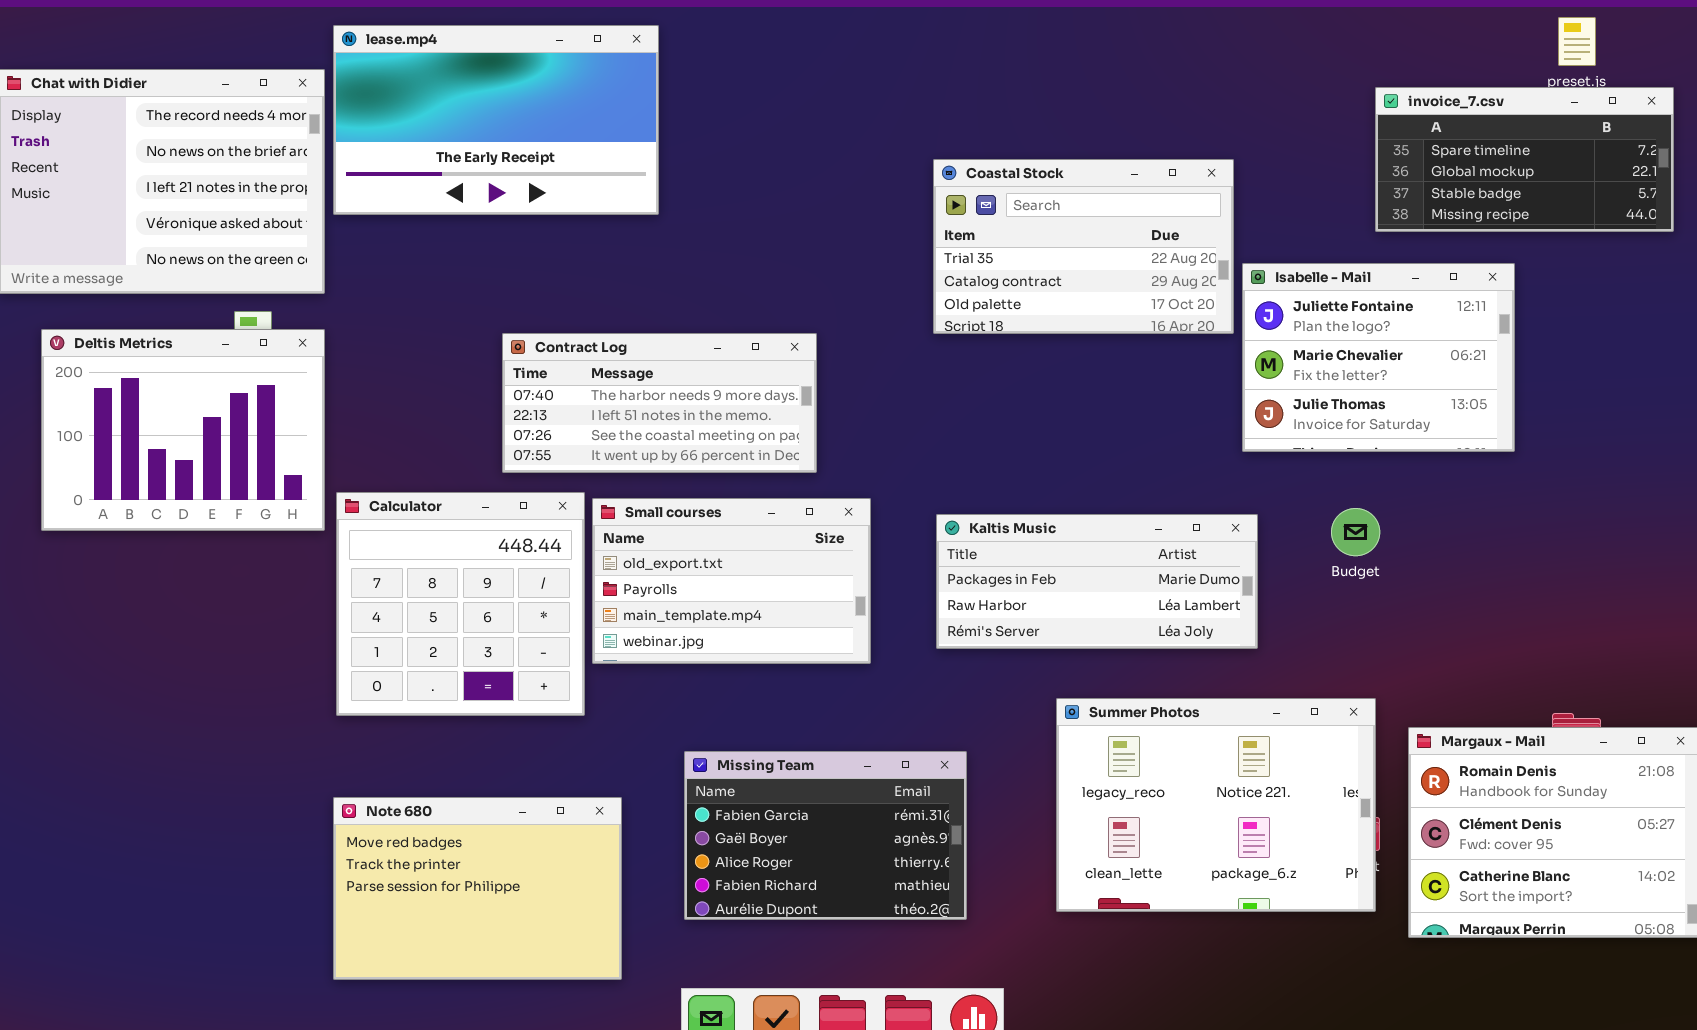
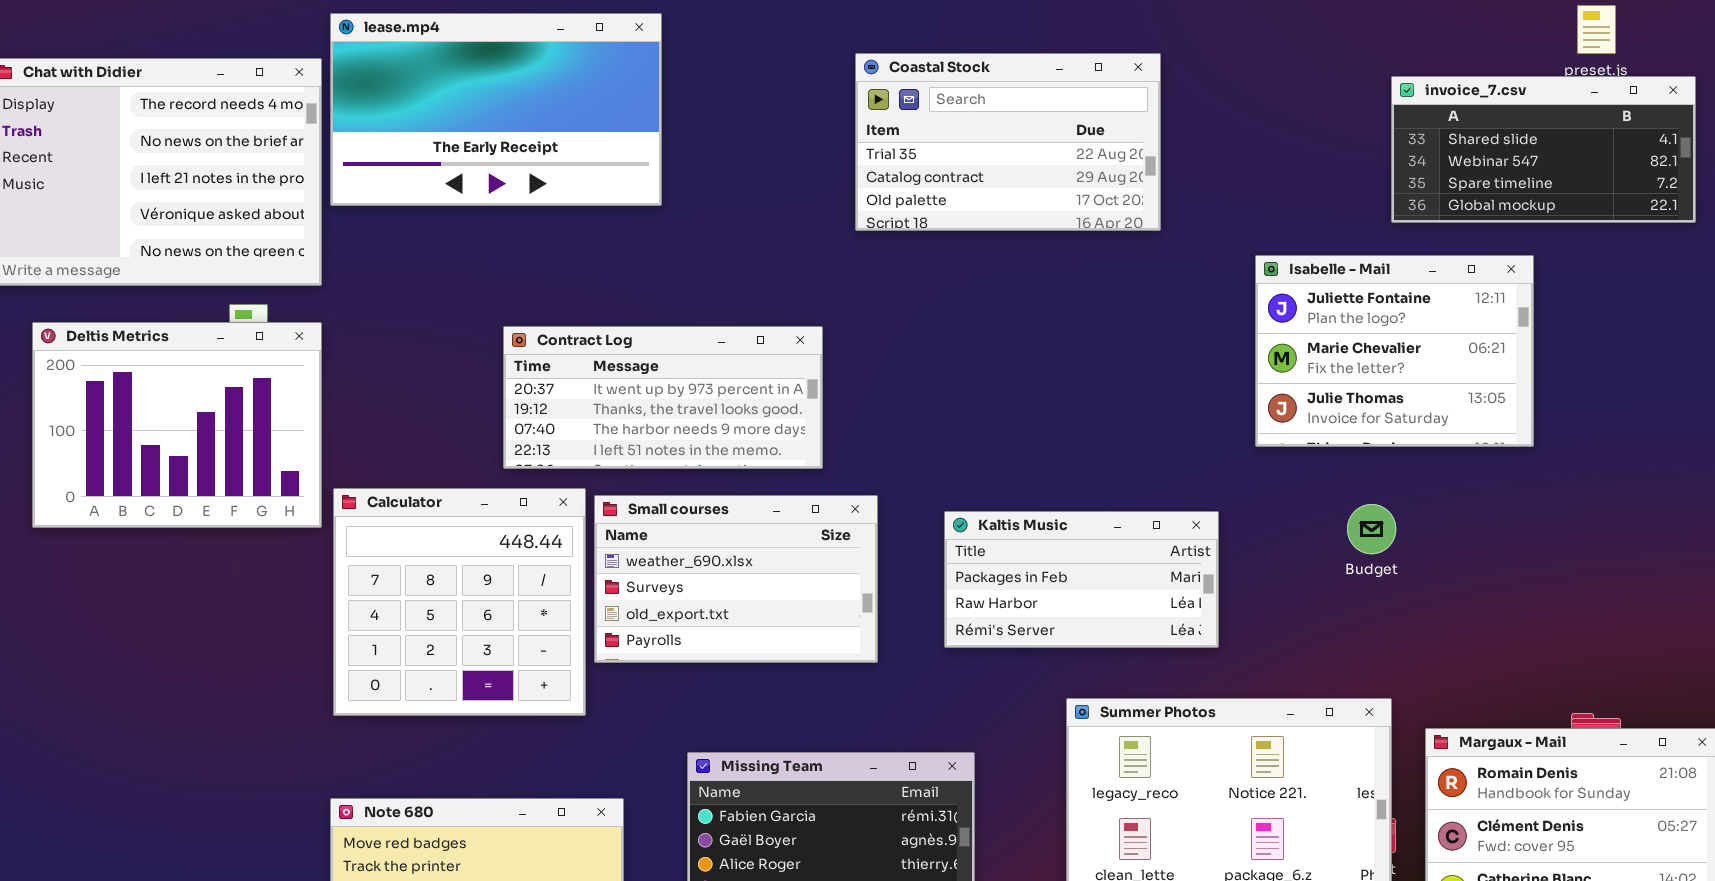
invoice_7.csv: [1375,87,1674,232] -> [1391,76,1696,223], scrolled up 2 rows
Coastal Stock: [933,159,1234,334] -> [855,53,1161,231], moved
Contract Log: [502,333,817,473] -> [503,326,823,469], scrolled up 2 rows
Small courses: [592,498,871,664] -> [594,495,878,663], scrolled up 2 rows
Kaltis Music: [936,514,1258,649] -> [944,511,1219,648], resized

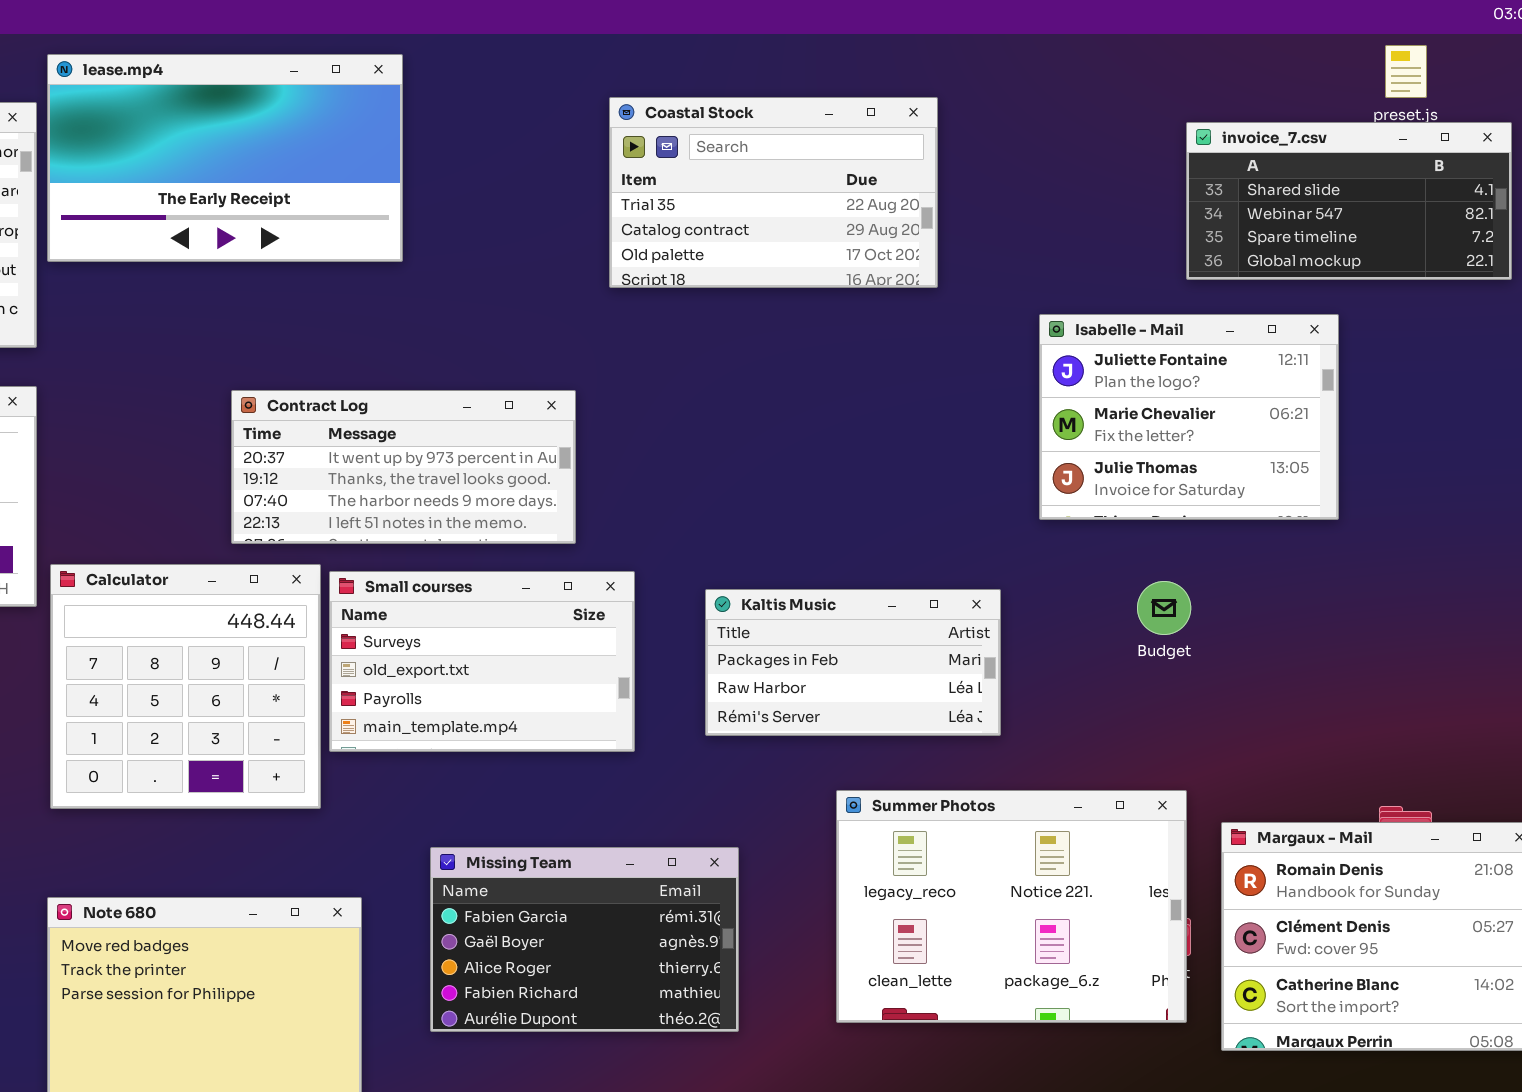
Small courses: [594,495,878,663] -> [329,571,635,752], scrolled down 1 row

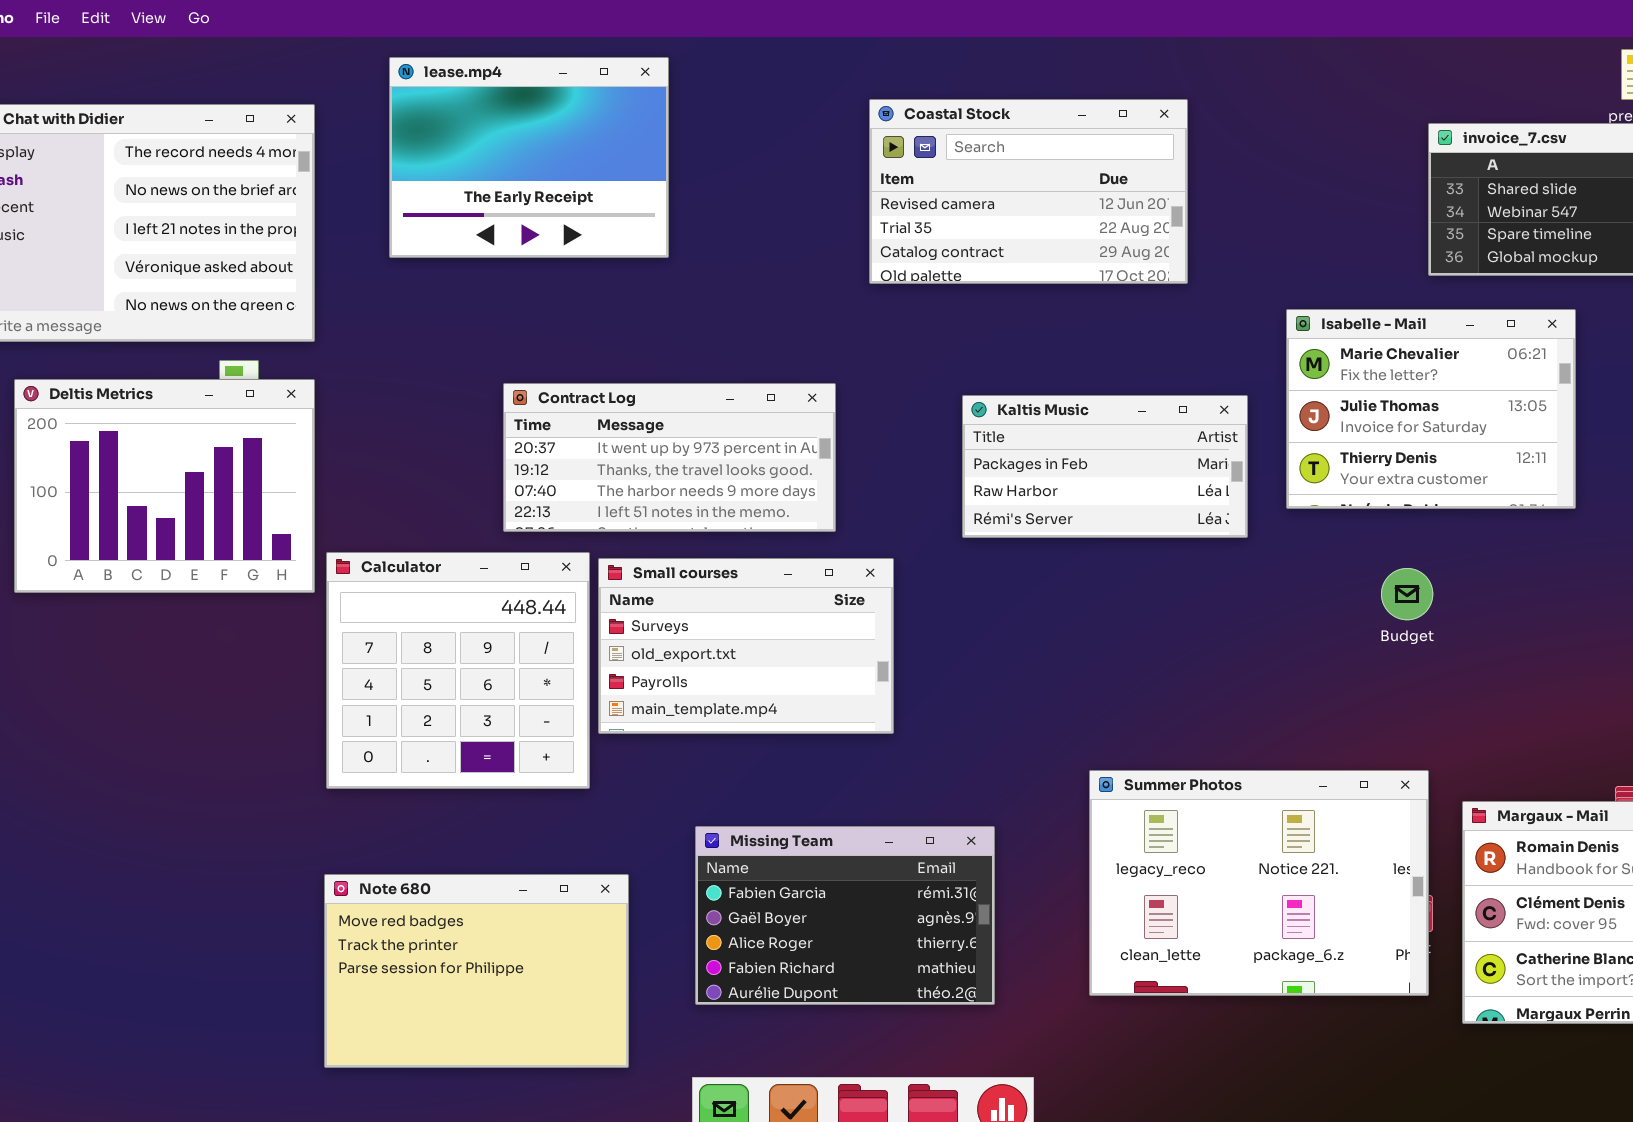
lease.mp4: [47,54,403,262] -> [389,57,669,258], resized
Coastal Stock: [609,97,938,288] -> [869,99,1188,284], scrolled up 1 row
Isabelle - Mail: [1039,314,1339,520] -> [1286,309,1576,509], scrolled down 1 row
Kaltis Music: [705,589,1001,736] -> [962,395,1248,538], moved

